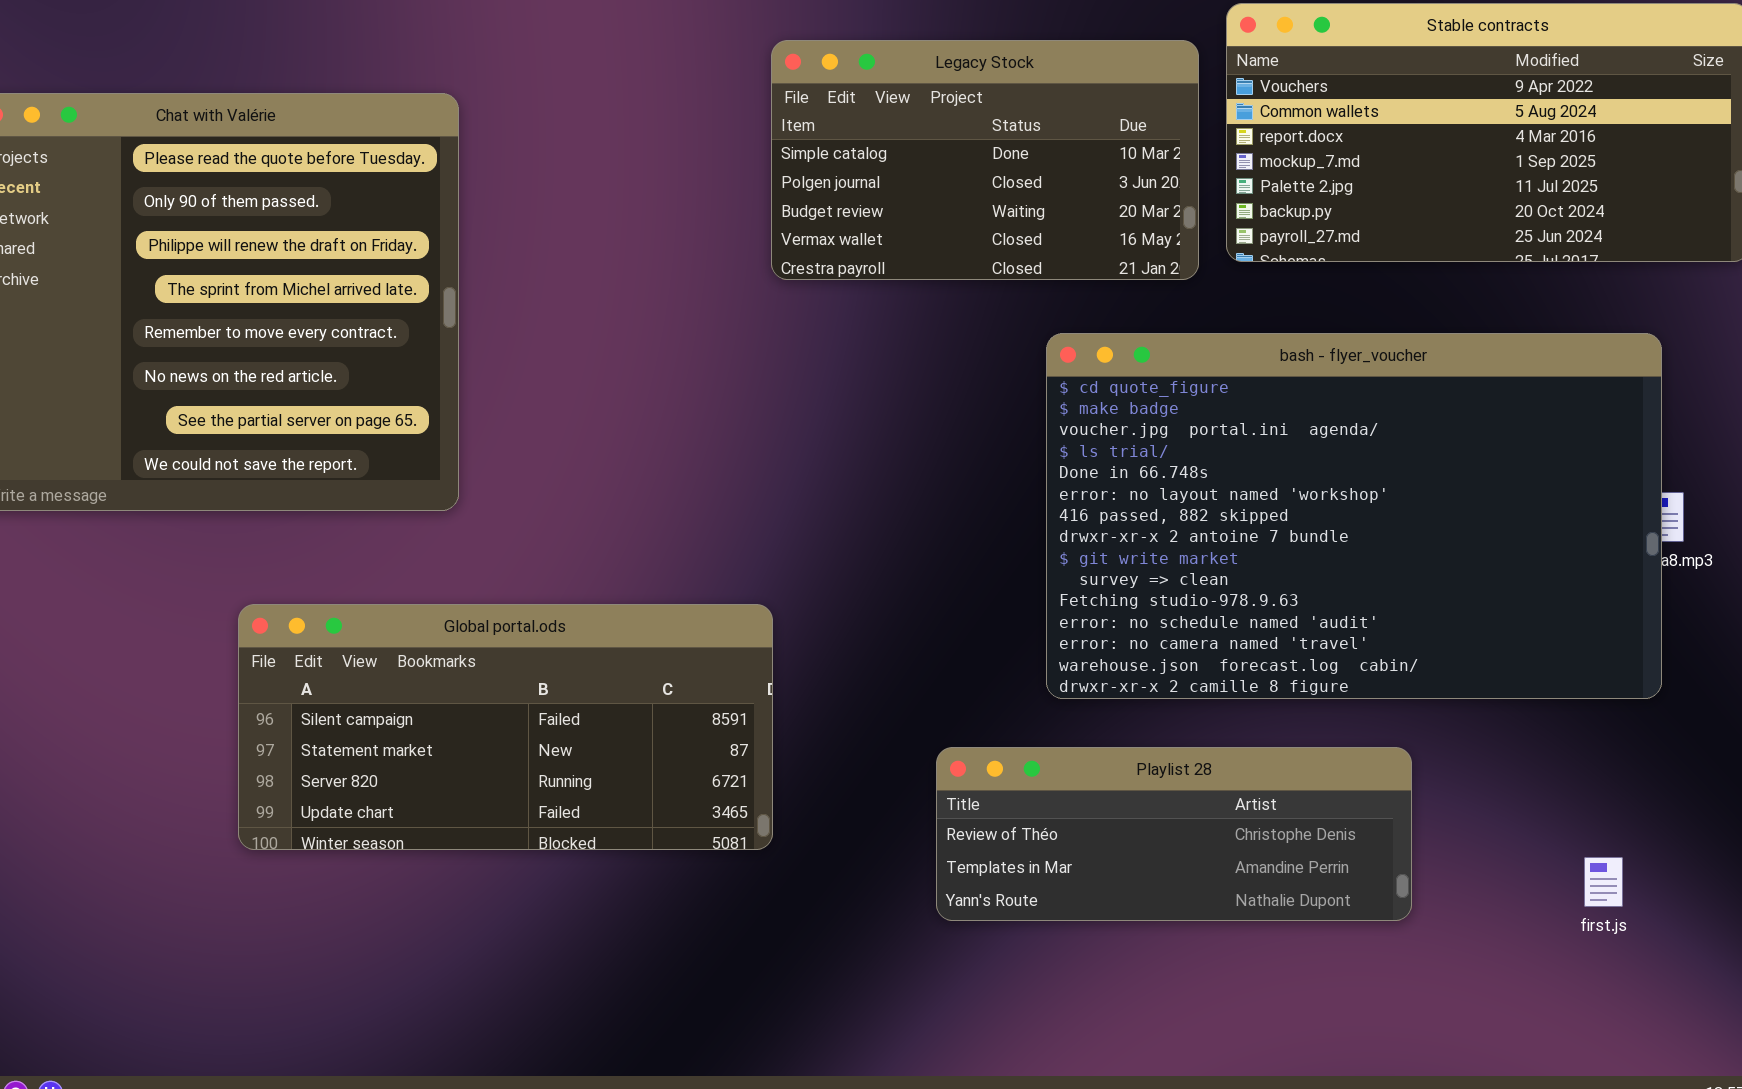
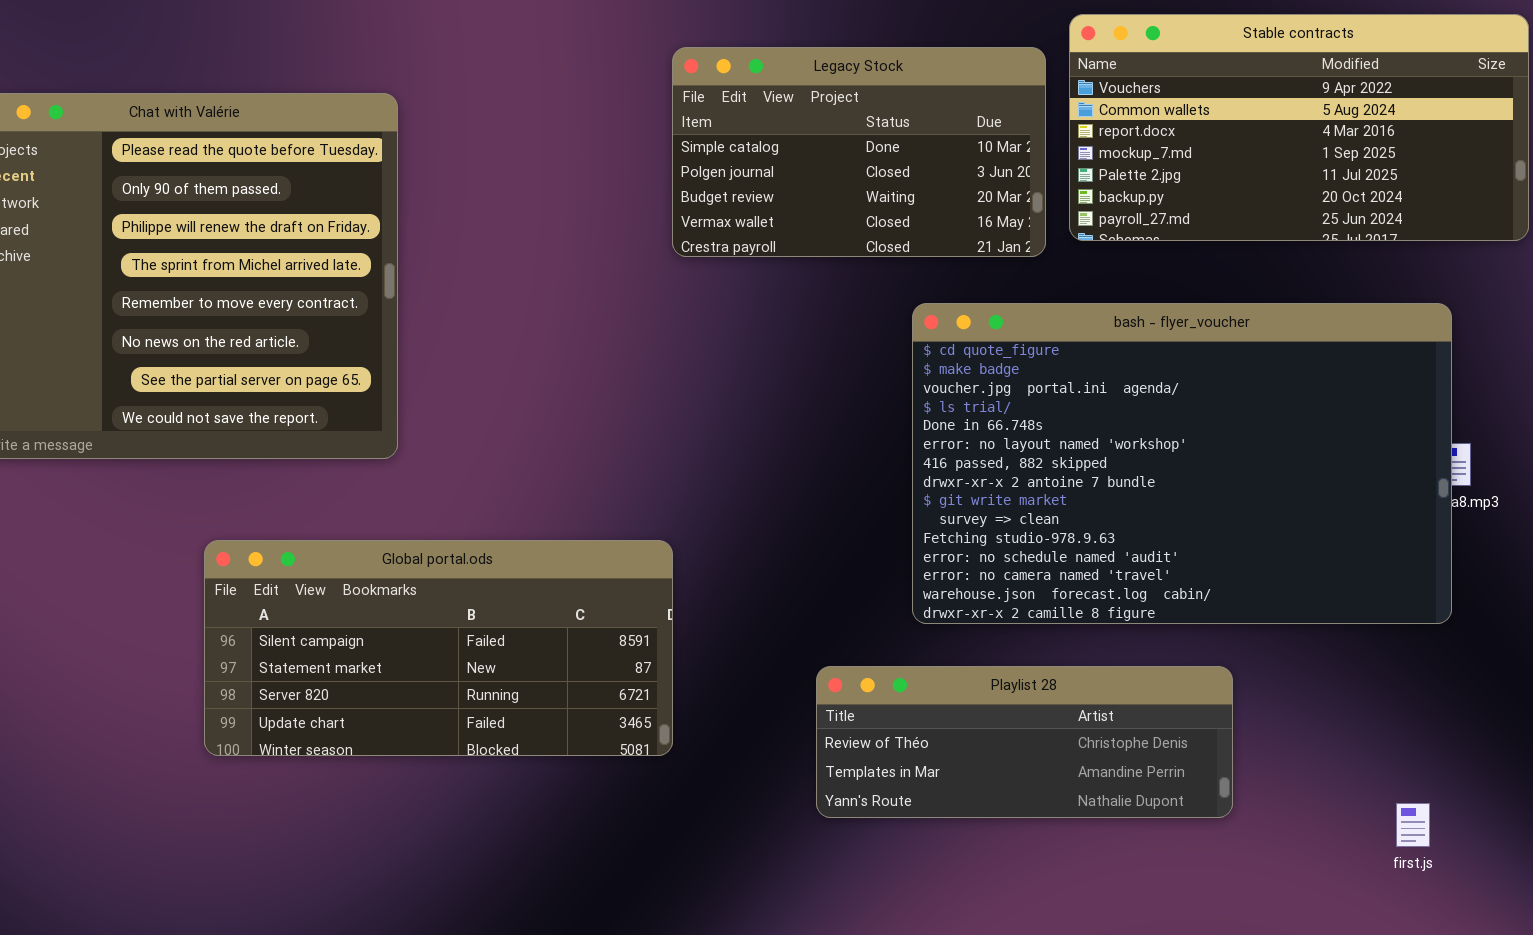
first.js: [1584,857,1623,907] -> [1396,803,1430,847], moved

